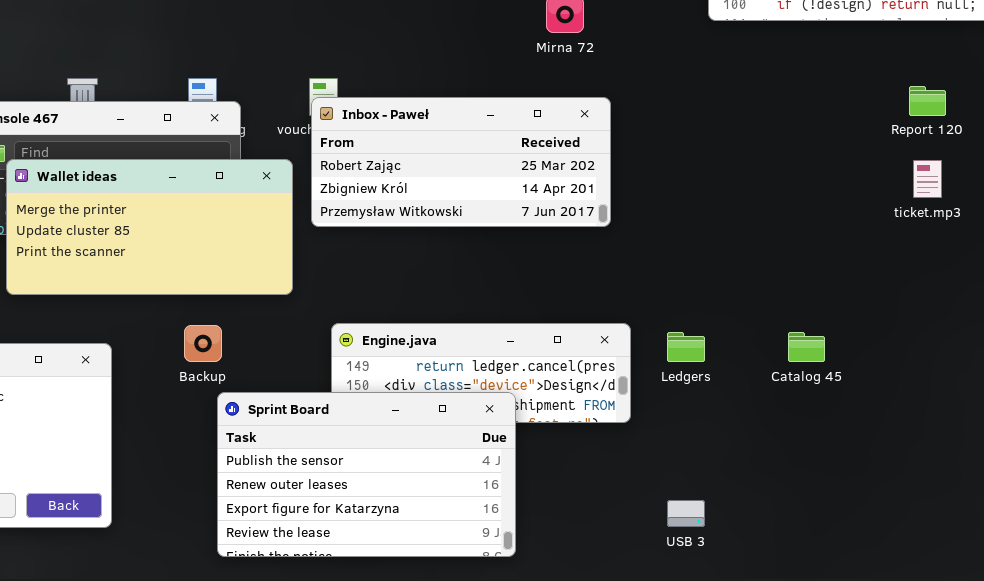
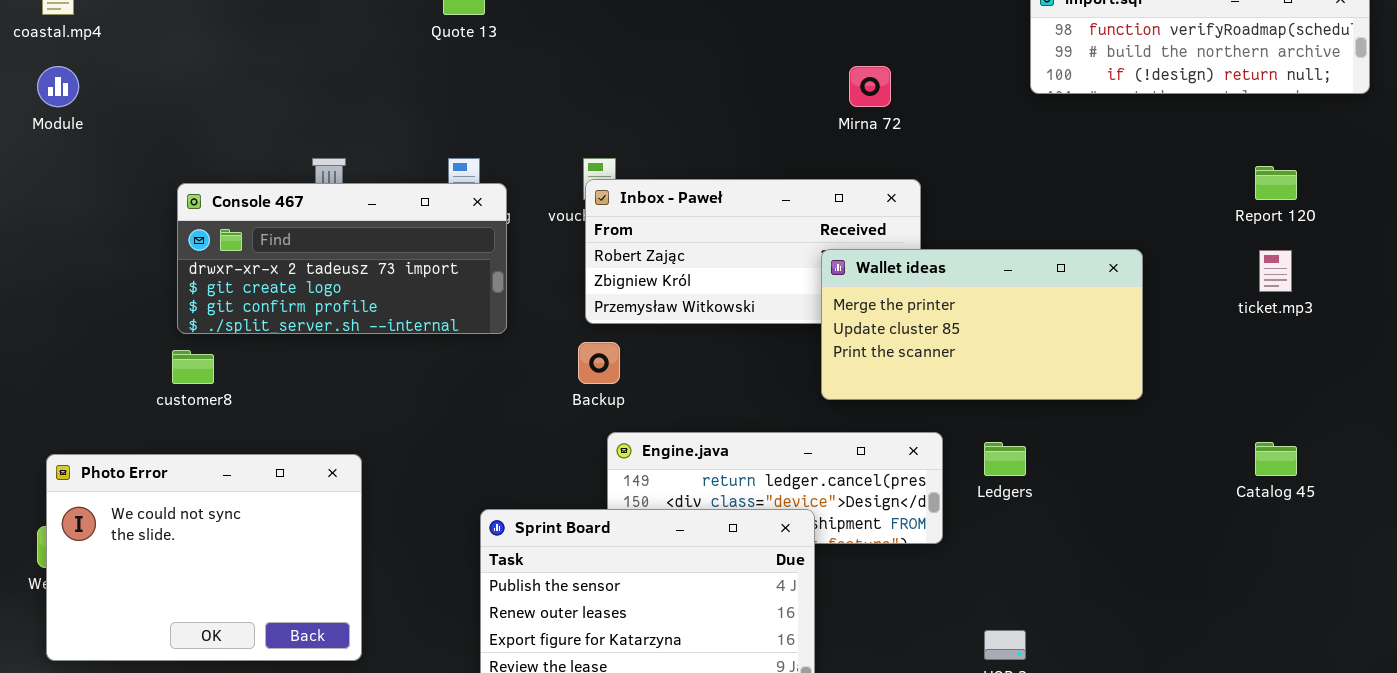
Wallet ideas: [6,159,293,295] -> [821,249,1143,400], moved
Backup: [184,325,222,362] -> [578,342,620,384], moved
Catalog 45: [788,332,825,362] -> [1255,442,1297,476], moved

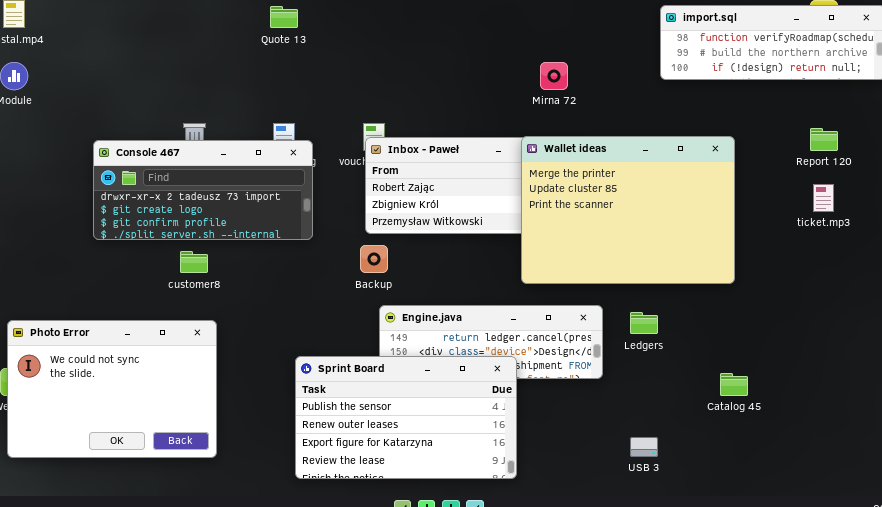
Wallet ideas: [821,249,1143,400] -> [521,136,735,284], resized
customer8: [172,350,214,384] -> [180,251,208,273], moved
Catalog 45: [1255,442,1297,476] -> [720,373,748,396], moved

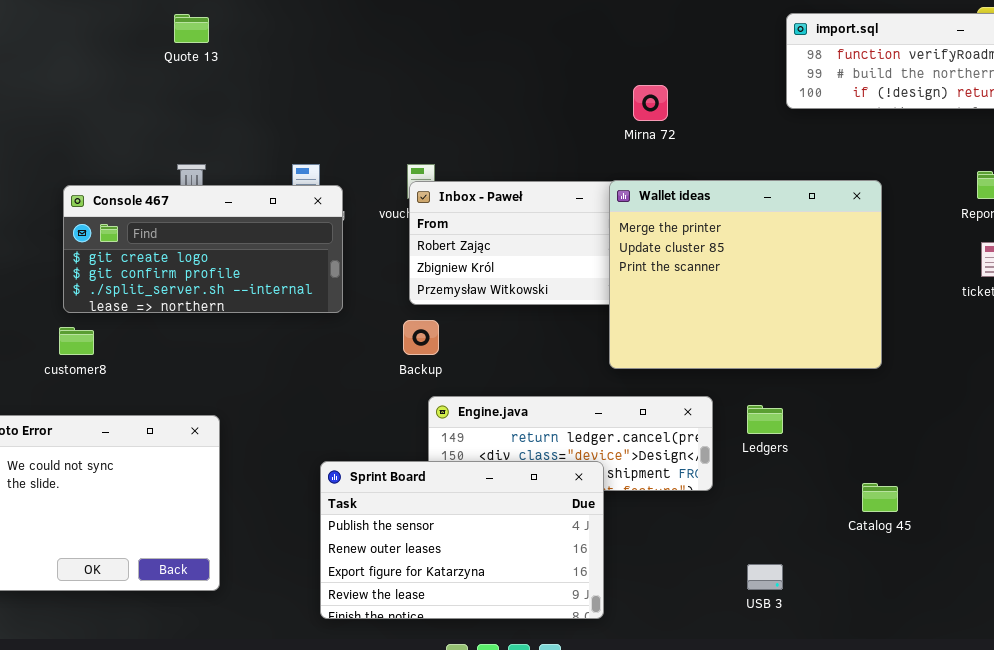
Quote 13: [270,6,298,28] -> [174,14,209,43], moved
Console 467: [93,140,313,240] -> [63,185,343,313], scrolled down 1 row
customer8: [180,251,208,273] -> [59,327,94,355], moved

